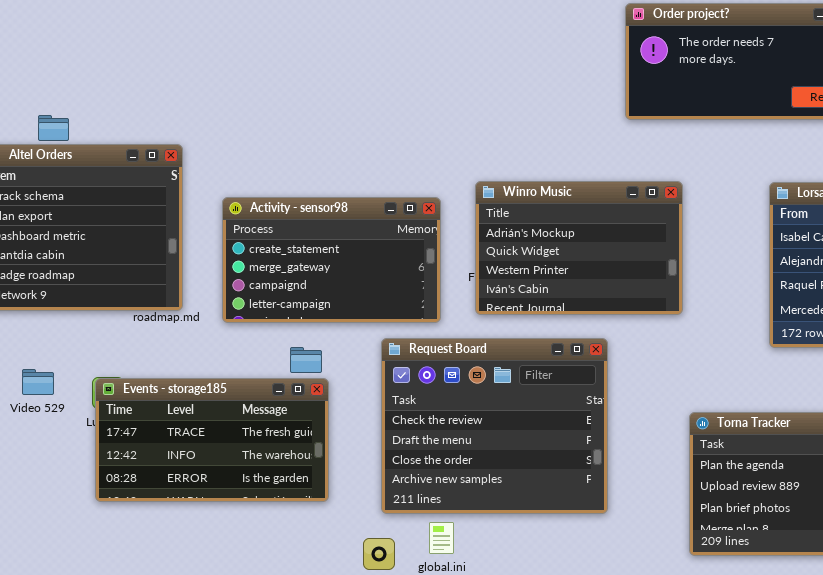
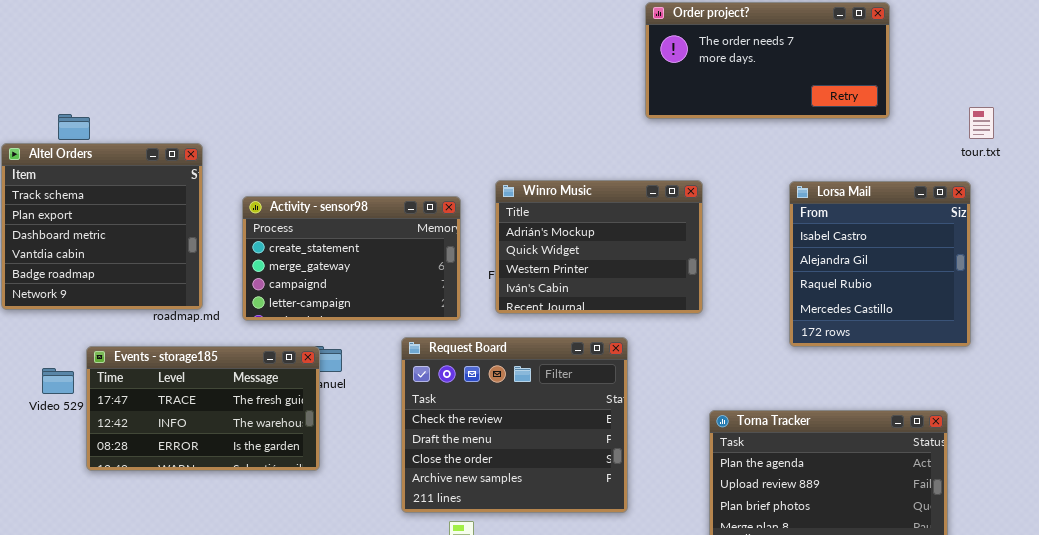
Events - storage185: [95,378,329,502] -> [86,346,320,471], moved

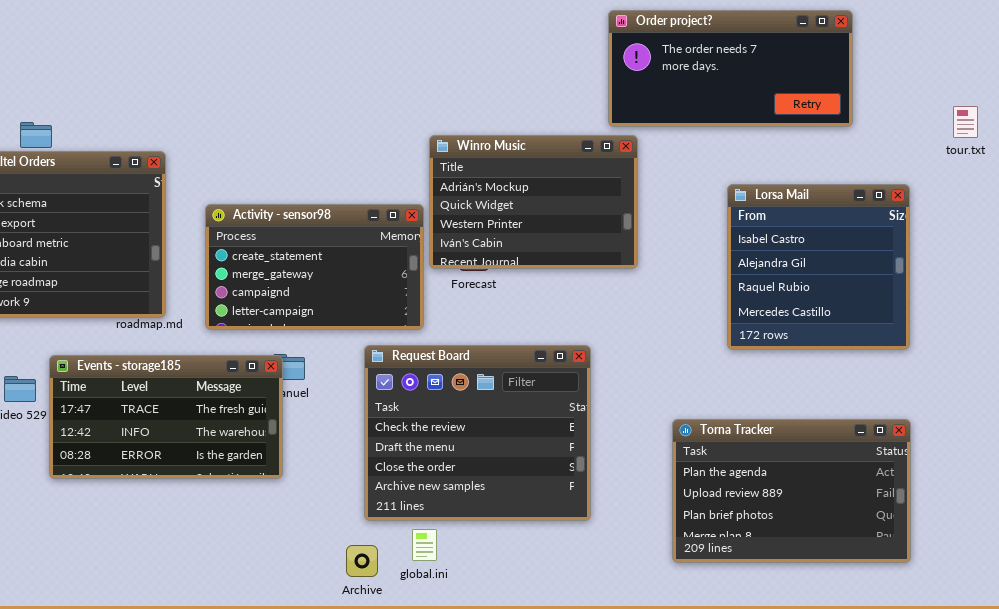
tour.txt: [969,107,994,139] -> [953,106,978,138], moved
Winro Music: [495,180,703,314] -> [429,135,638,269], moved
Lorsa Mail: [789,181,971,347] -> [727,184,910,350], moved

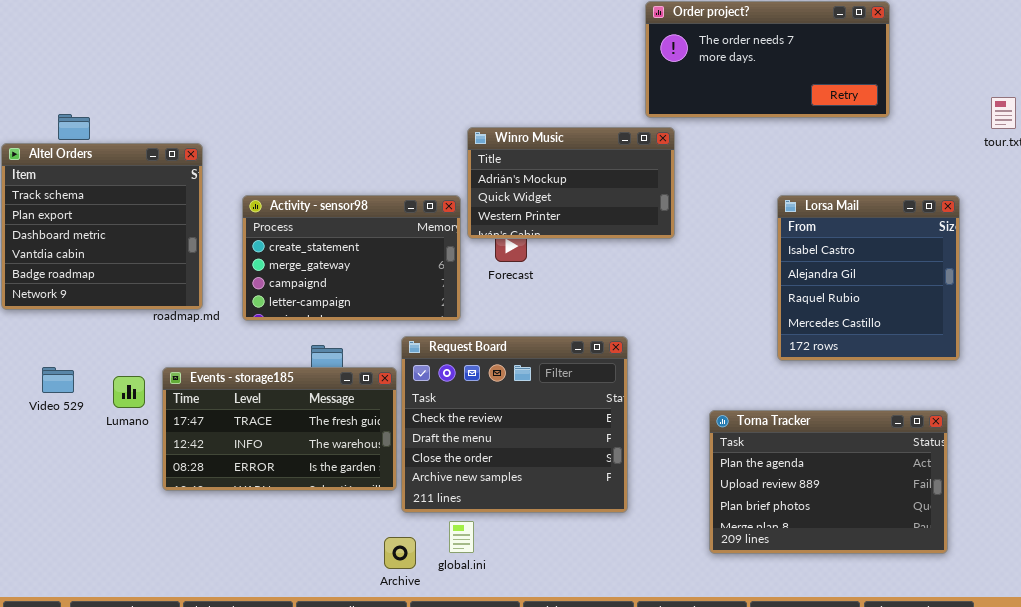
Winro Music: [429,135,638,269] -> [467,127,675,239], resized
Lorsa Mail: [727,184,910,350] -> [777,195,960,361], moved
Events - storage185: [49,355,283,479] -> [162,367,397,491], moved

